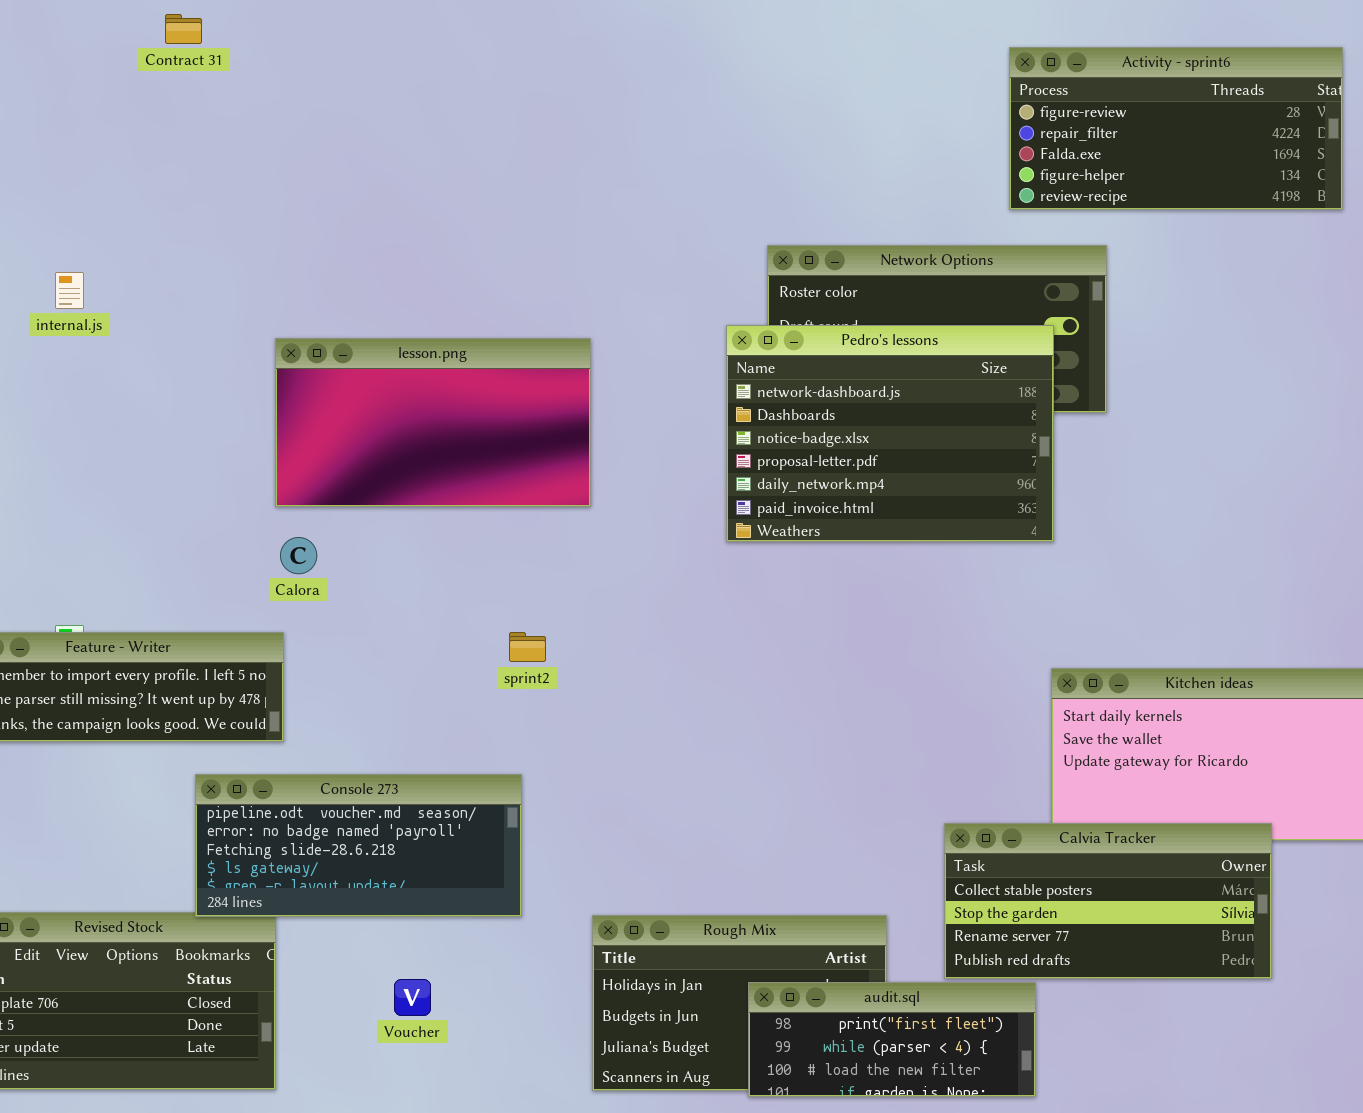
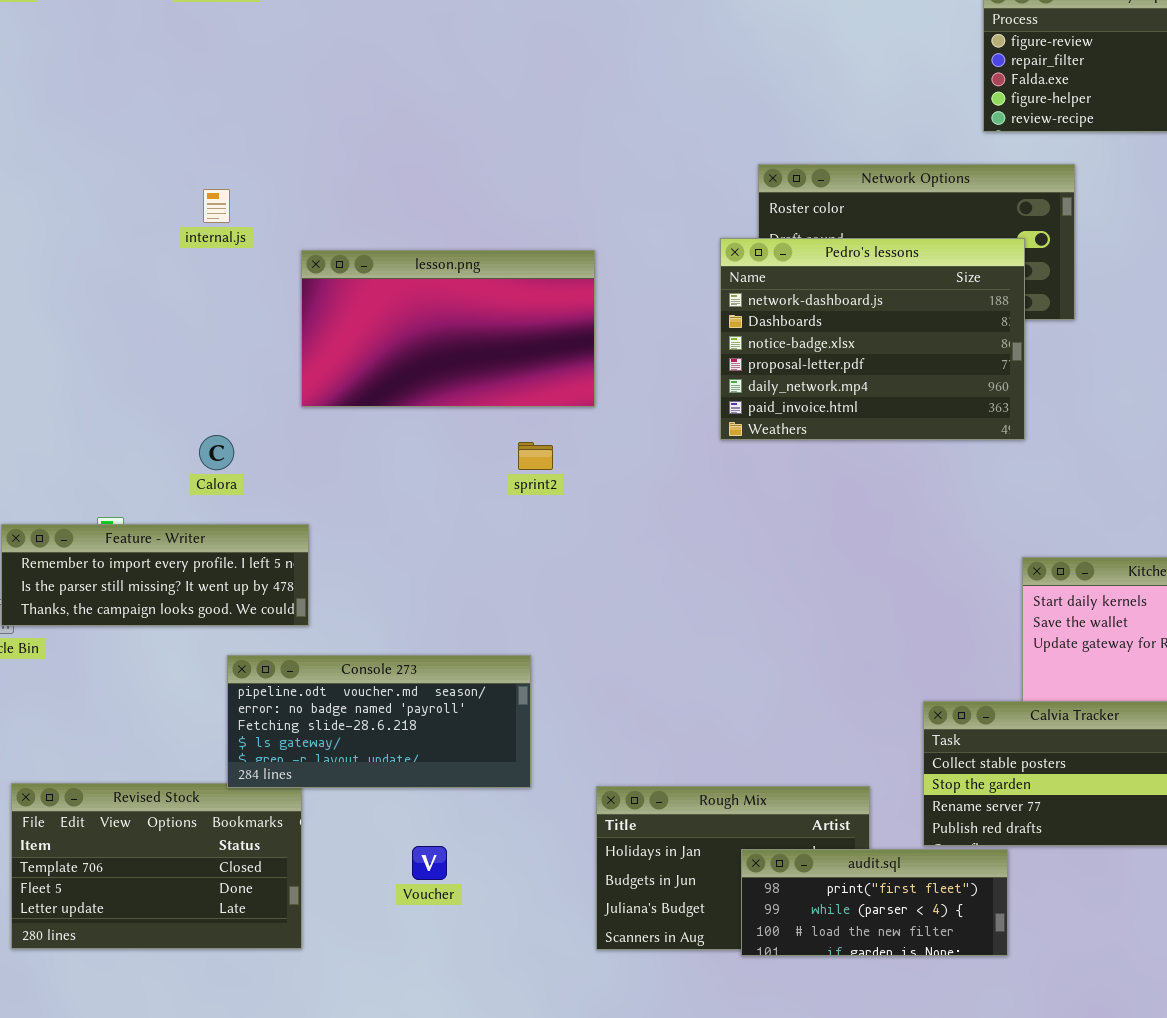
internal.js: [55,272,84,309] -> [203,189,230,223], moved
Calora: [280,537,317,574] -> [199,435,234,470], moved
sprint2: [509,632,546,662] -> [518,442,553,470], moved

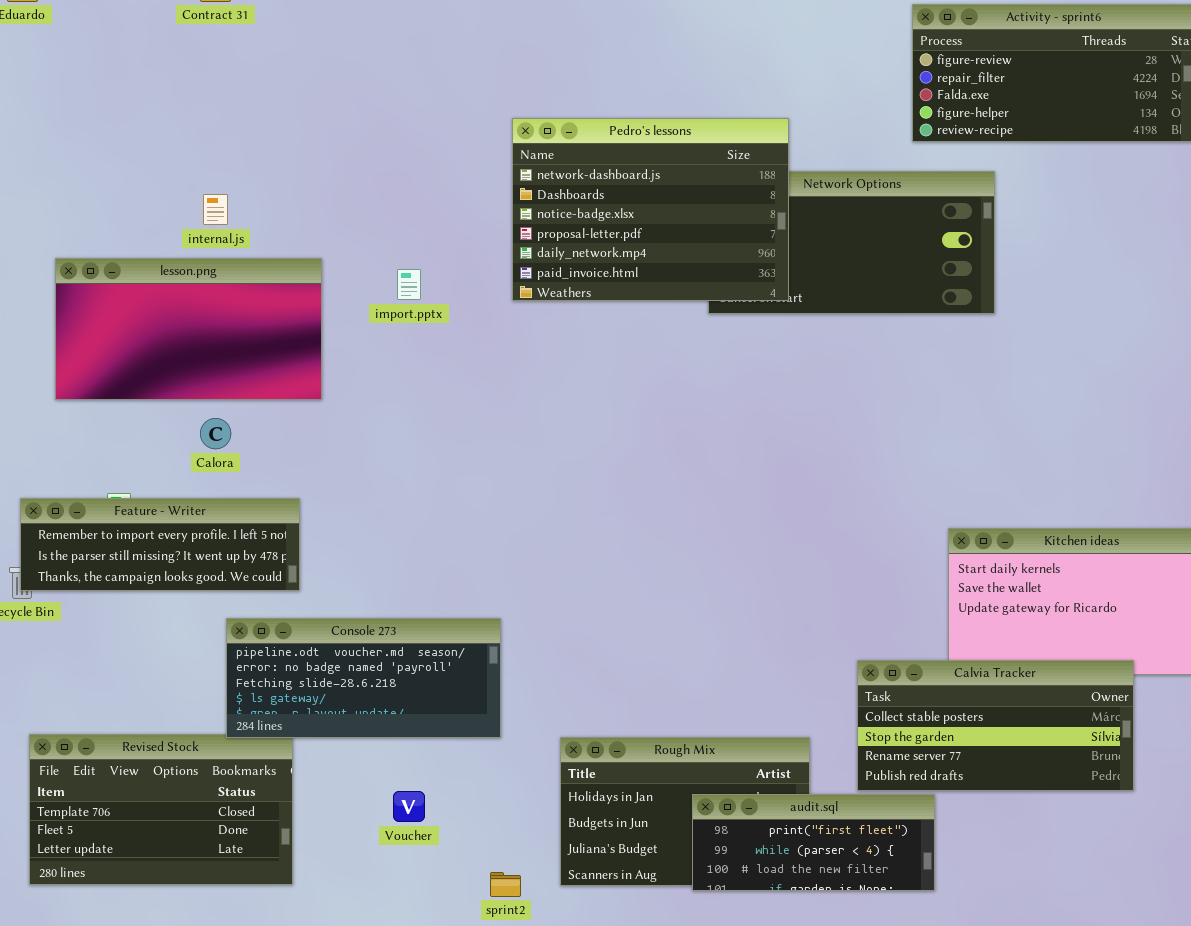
Pedro's lessons: [720,238,1025,440] -> [512,118,789,301], moved
lesson.png: [301,250,595,407] -> [55,258,322,400], moved
sprint2: [518,442,553,470] -> [490,872,521,897], moved

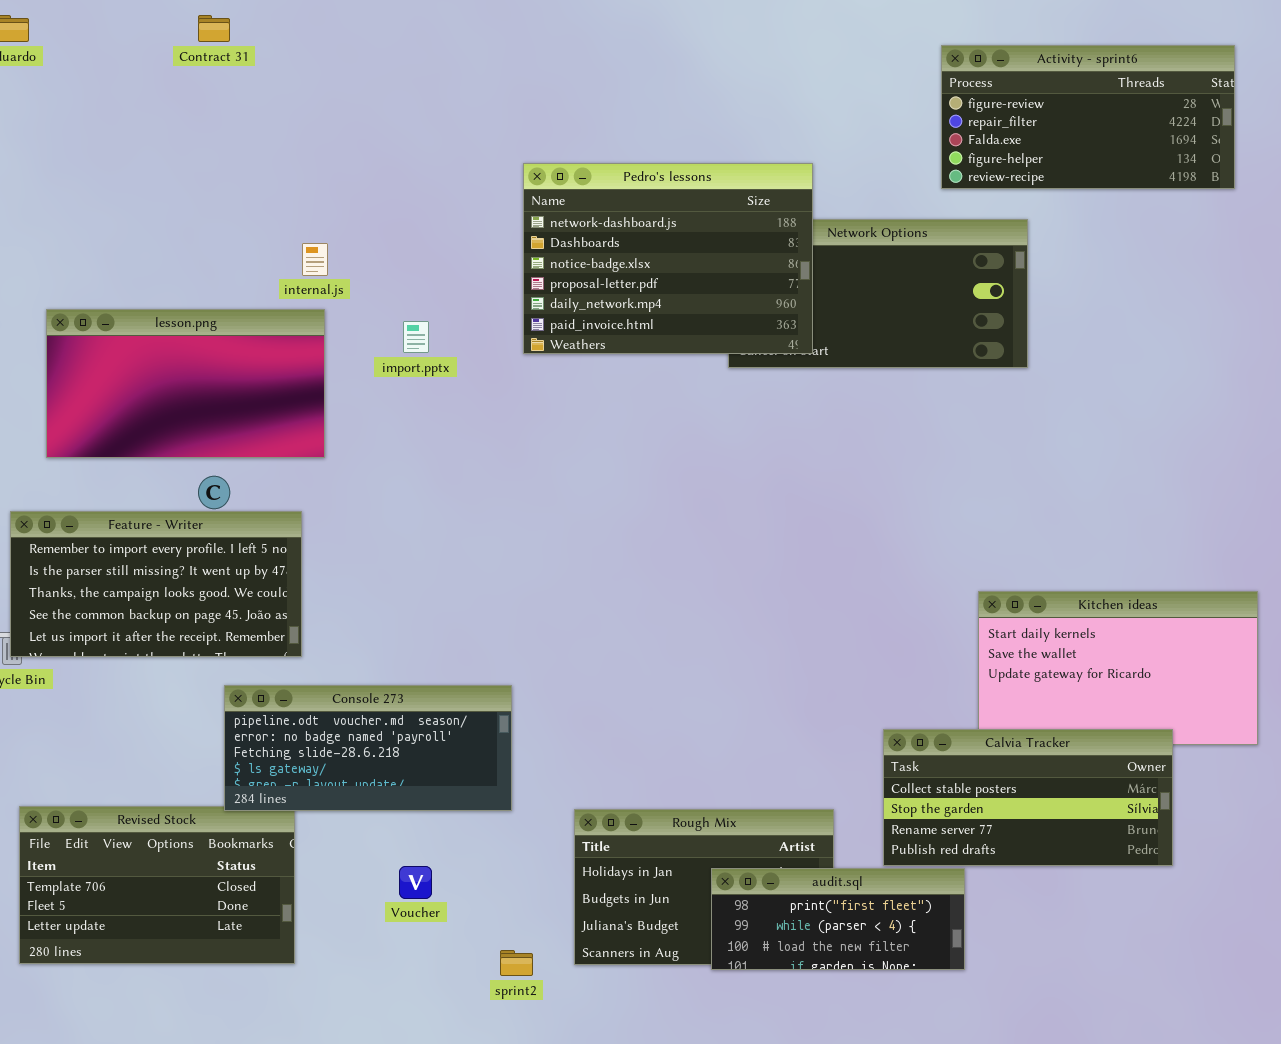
internal.js: [203,194,228,225] -> [302,243,328,276], moved
Feature - Writer: [20,498,300,591] -> [10,511,302,657], resized

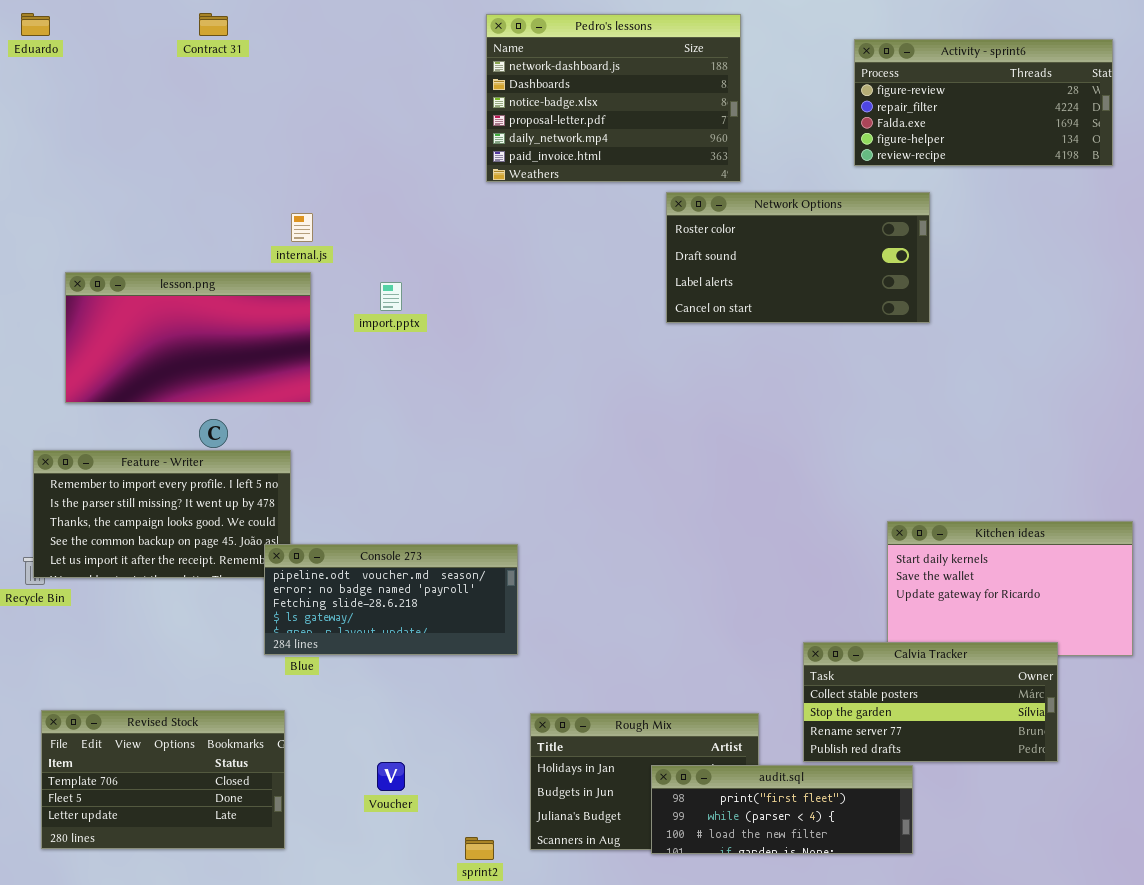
Pedro's lessons: [523,163,813,354] -> [486,14,741,182], moved
Console 273: [224,685,512,811] -> [264,544,518,655], moved
audit.sql: [711,868,965,970] -> [651,765,913,854], resized

